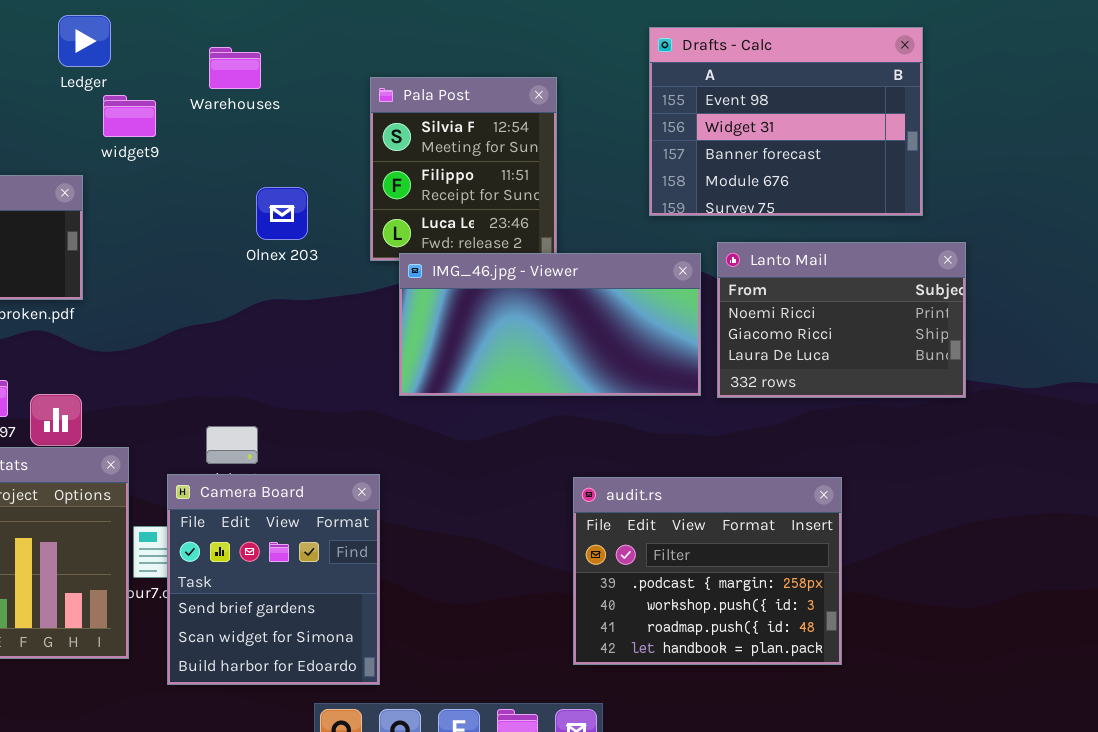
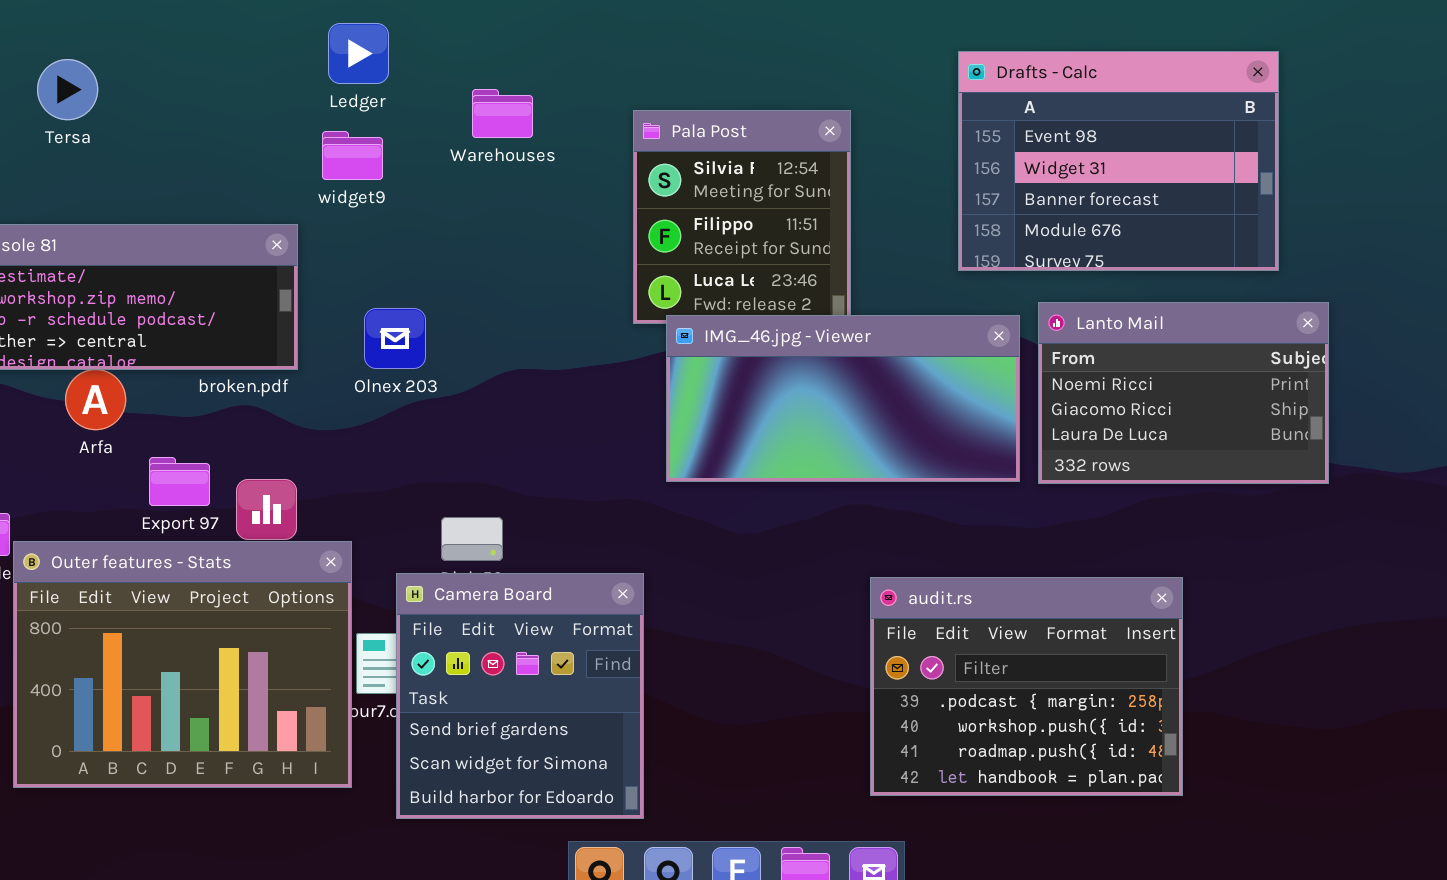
Ledger: [58,15,111,67] -> [328,23,389,84], moved
Warehouses: [209,47,261,89] -> [472,89,533,138], moved
Olnex 203: [256,187,308,240] -> [364,308,426,369], moved

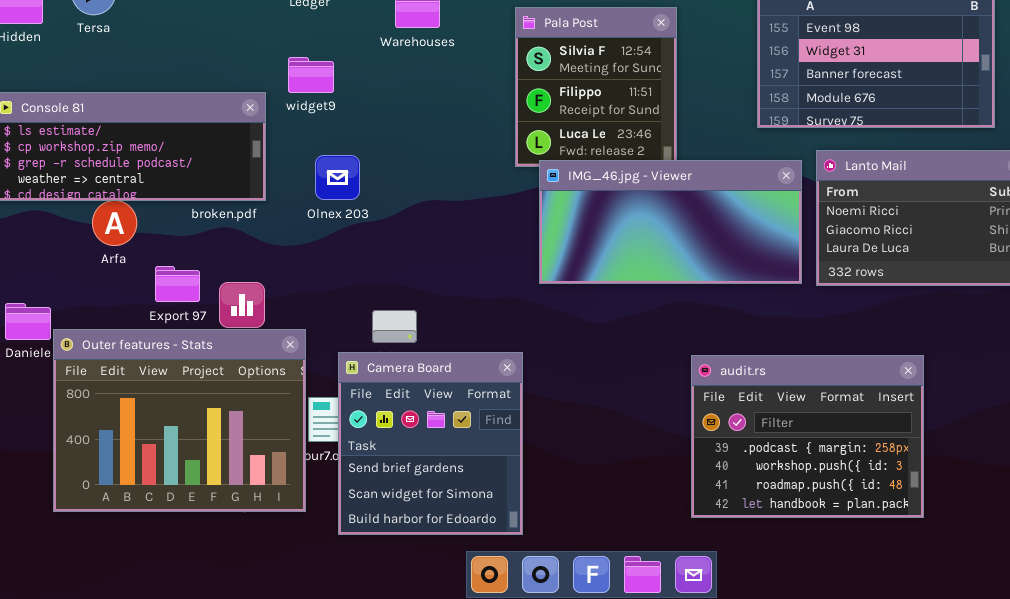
widget9: [322,131,383,180] -> [288,57,334,93], moved

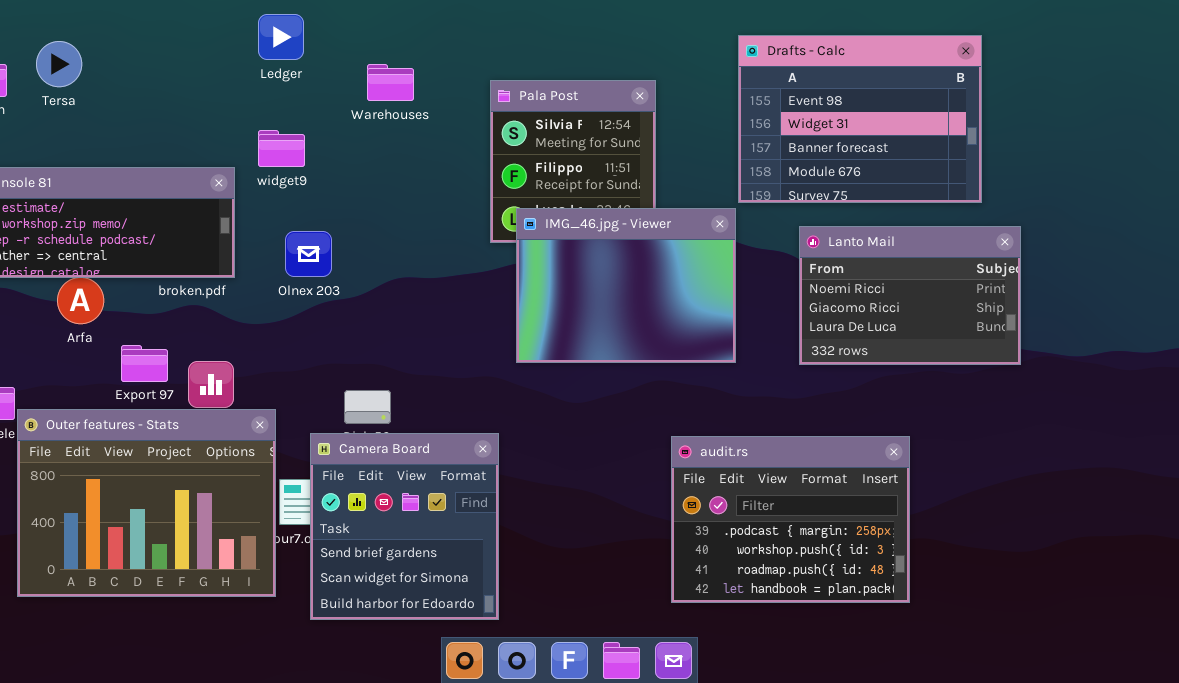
IMG_46.jpg - Viewer: [539,160,802,284] -> [516,208,736,363], resized

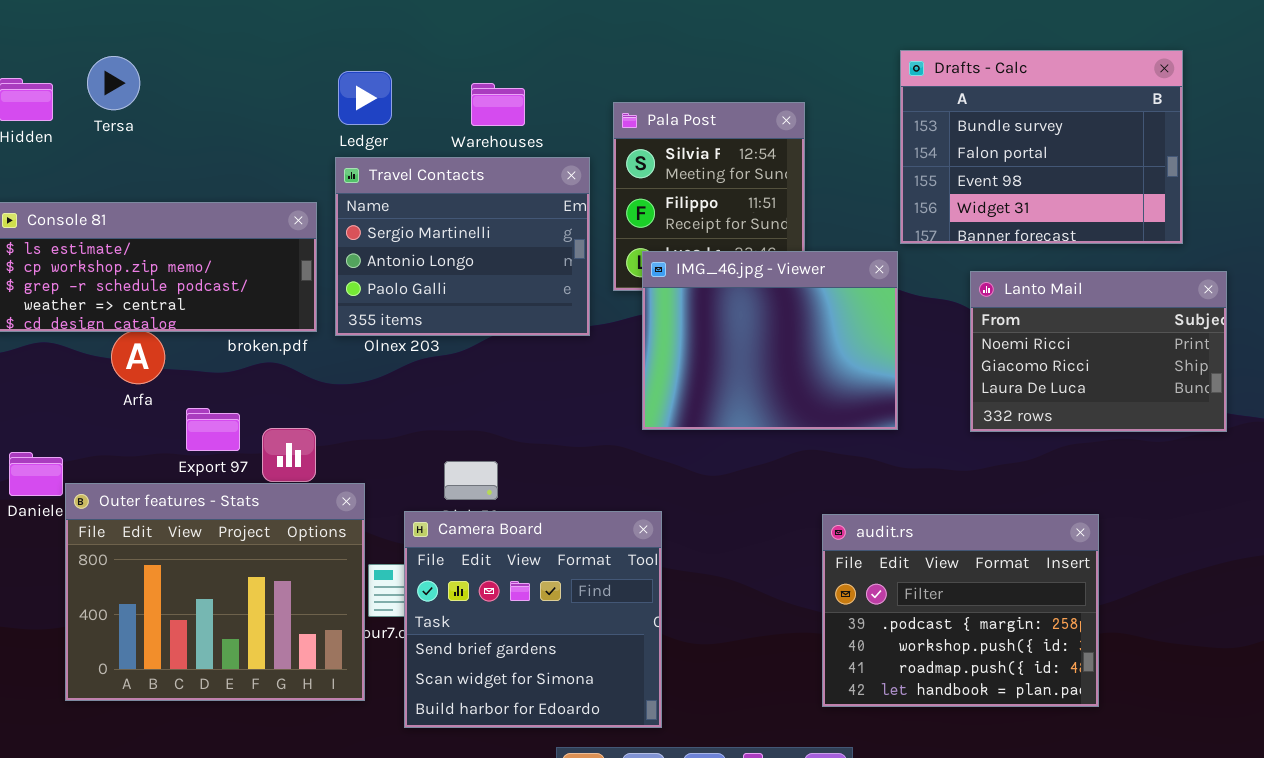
Ledger: [258,14,304,60] -> [338,71,392,125], moved
Drafts - Calc: [738,35,982,203] -> [900,50,1183,244], scrolled up 2 rows
Travel Contacts: none -> [335,157,590,336], opened
Camera Board: [310,433,499,620] -> [404,511,662,728], resized

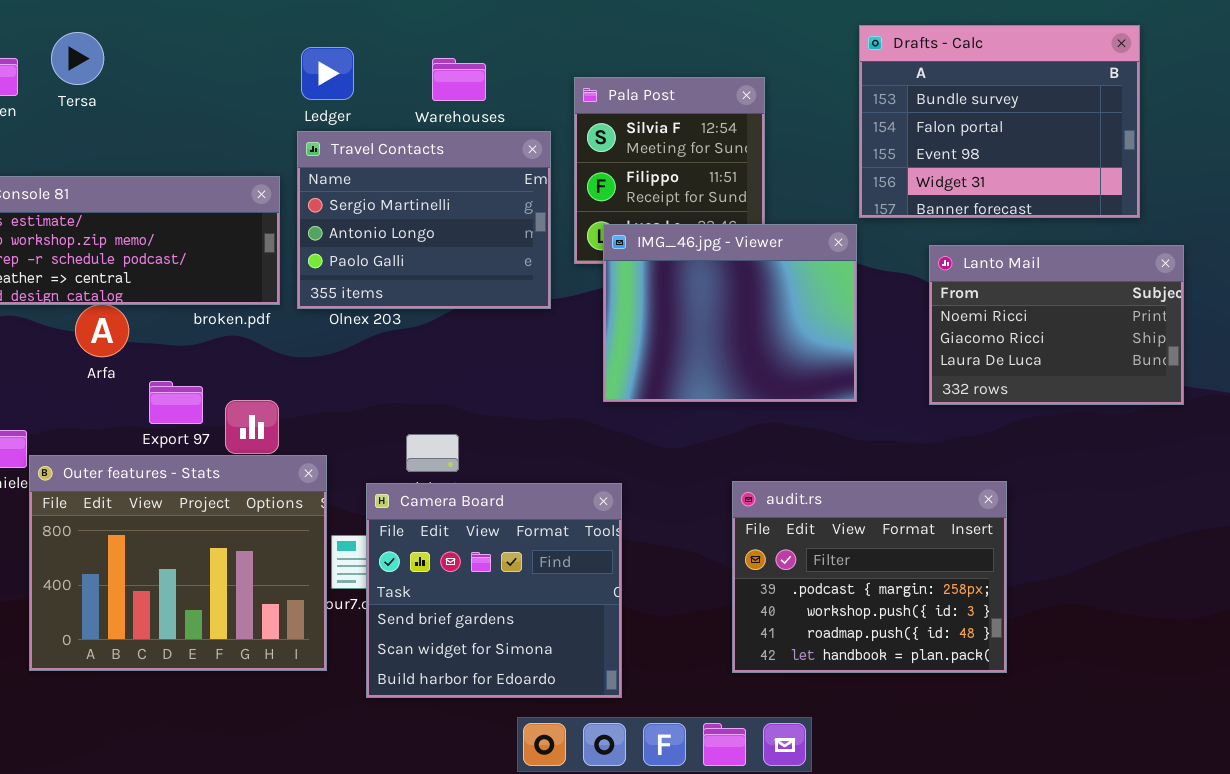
audit.rs: [822,514,1099,707] -> [732,481,1007,673], moved

